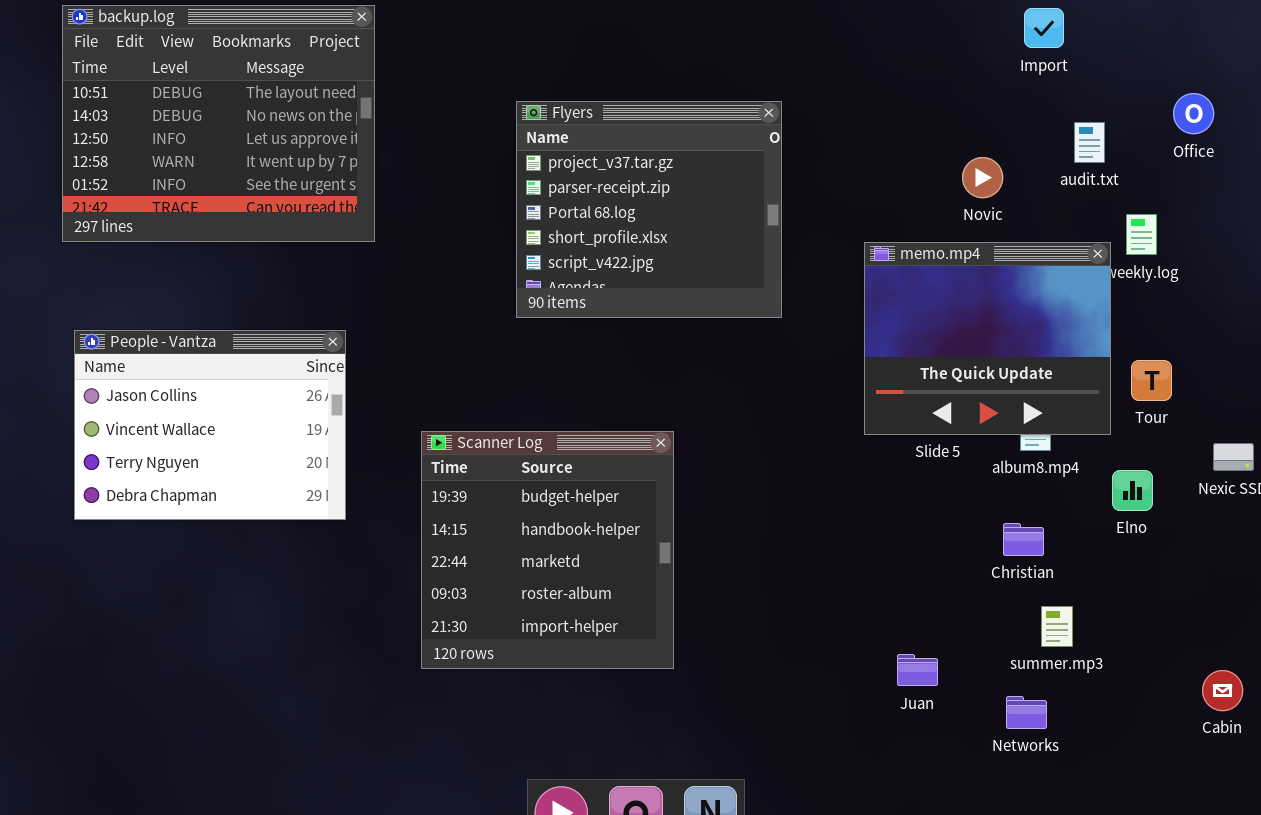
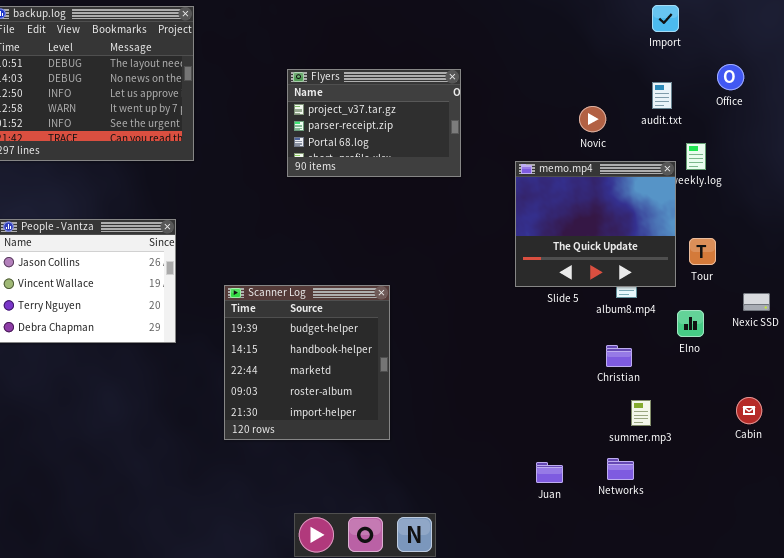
Import: [1024,8,1064,48] -> [652,5,679,32], moved
Flyers: [516,101,782,318] -> [287,69,461,177], resized
Juan: [897,654,938,686] -> [536,462,563,483], moved
Cabin: [1202,670,1243,711] -> [736,397,762,424], moved

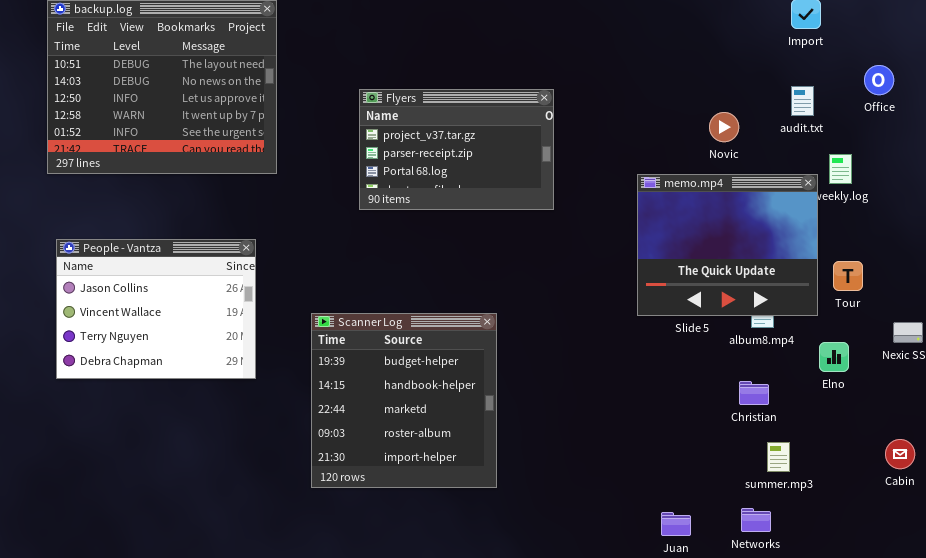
Flyers: [287,69,461,177] -> [359,89,554,210], moved

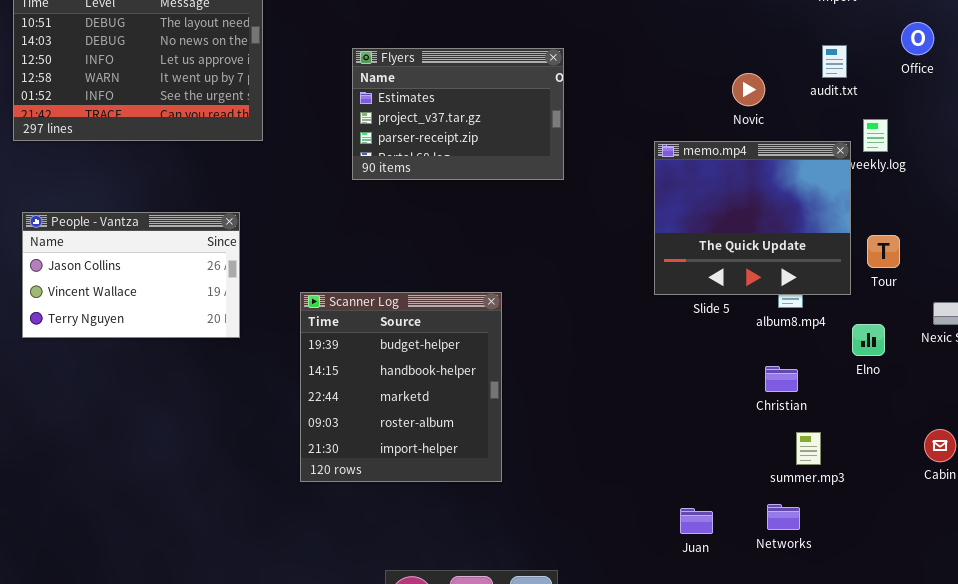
Flyers: [359,89,554,210] -> [352,48,564,180], scrolled up 1 row
People - Vantza: [56,239,256,379] -> [22,212,240,338], resized

